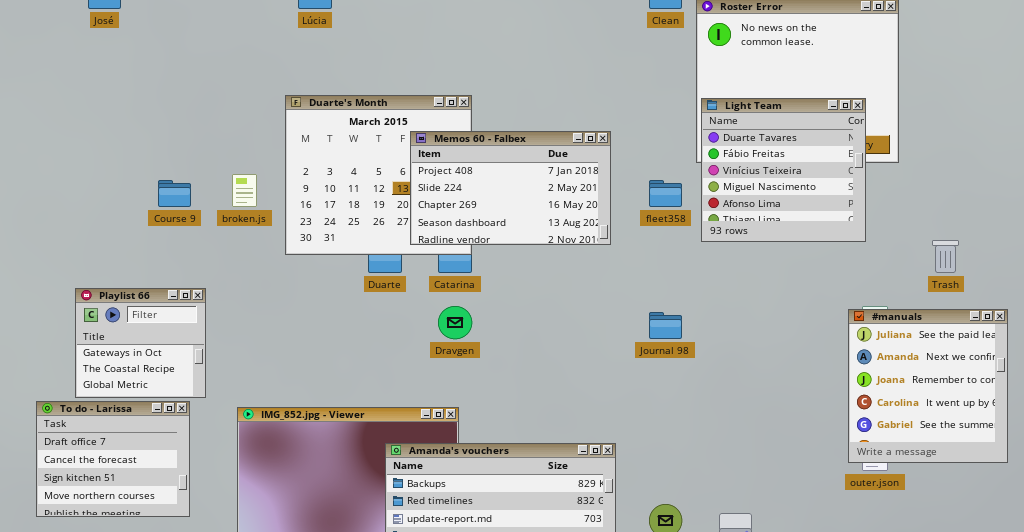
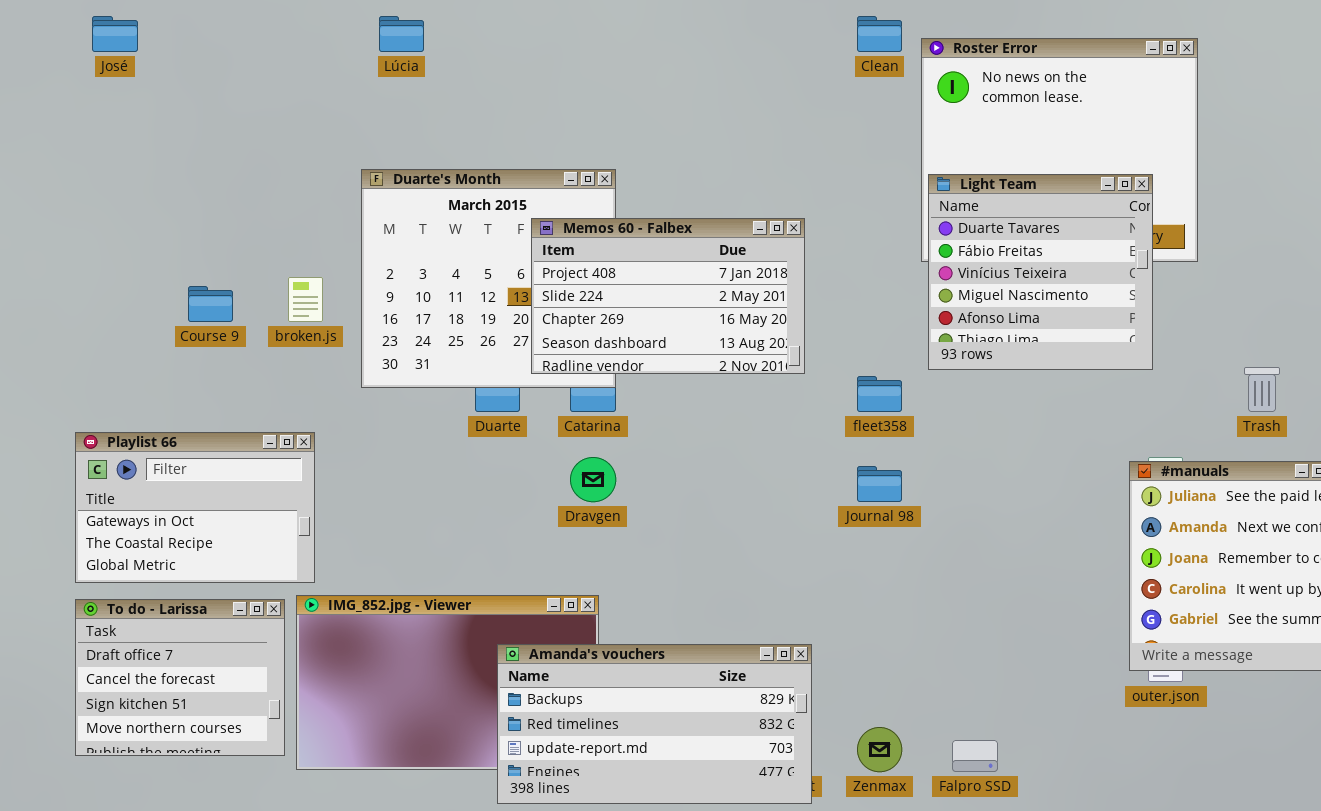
fleet358: [649,180,682,207] -> [857,376,902,412], moved
Playlist 66: [75,288,206,398] -> [75,432,315,583], resized
To do - Larissa: [36,401,190,517] -> [75,599,285,756], moved

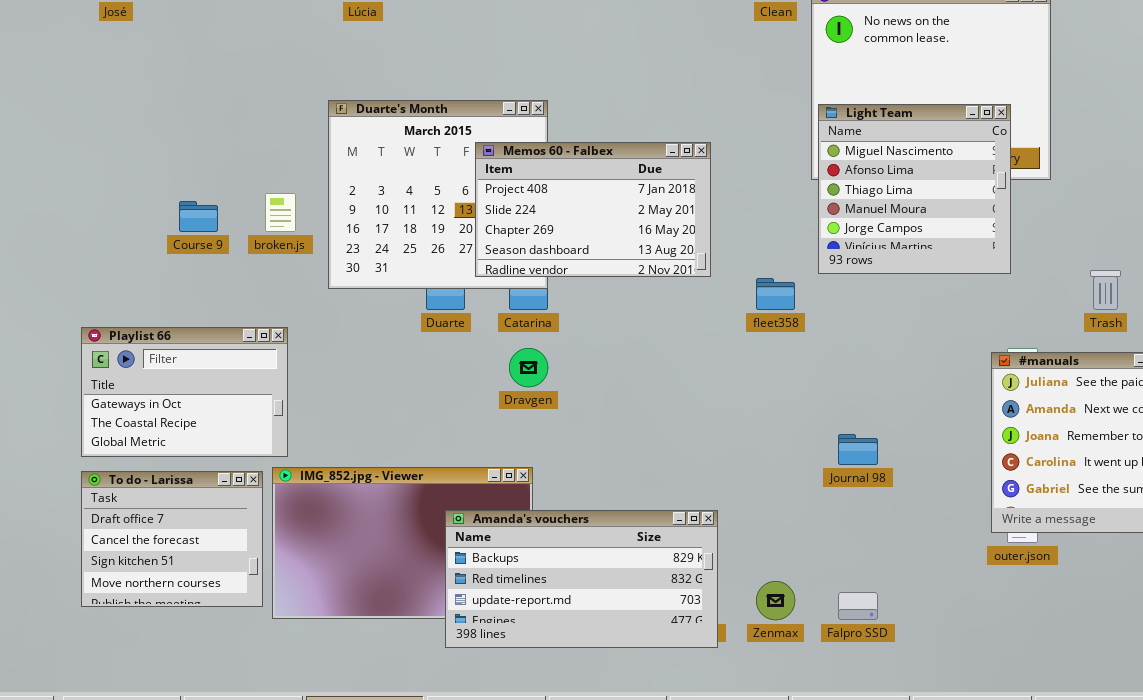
Light Team: [928,174,1153,370] -> [818,104,1011,274], scrolled down 3 rows
Journal 98: [857,466,902,502] -> [838,434,878,465], moved

